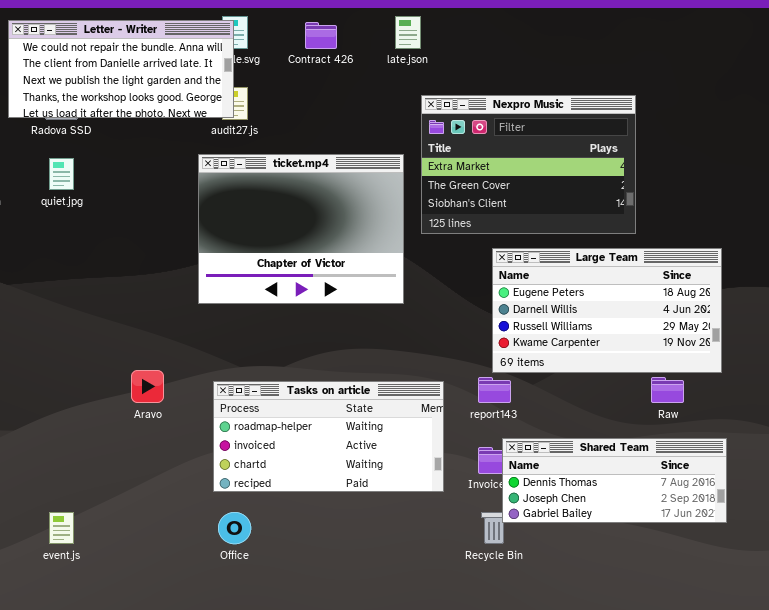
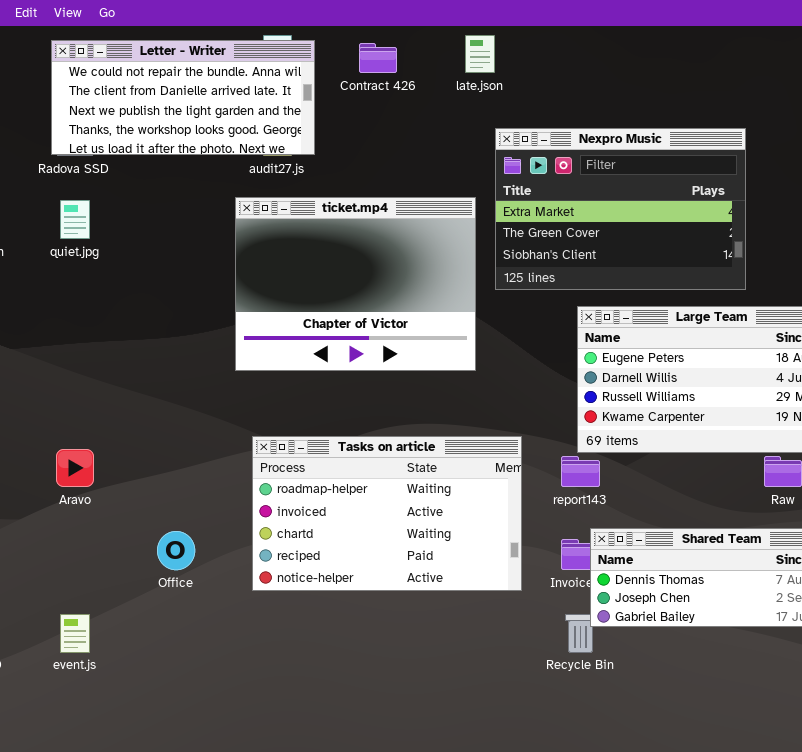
Letter - Writer: [8,20,234,118] -> [51,40,315,155], moved
Aravo: [131,370,164,403] -> [56,449,94,487], moved
Tasks on article: [213,381,444,492] -> [252,436,522,591], resized
Office: [218,512,251,544] -> [157,531,195,570], moved

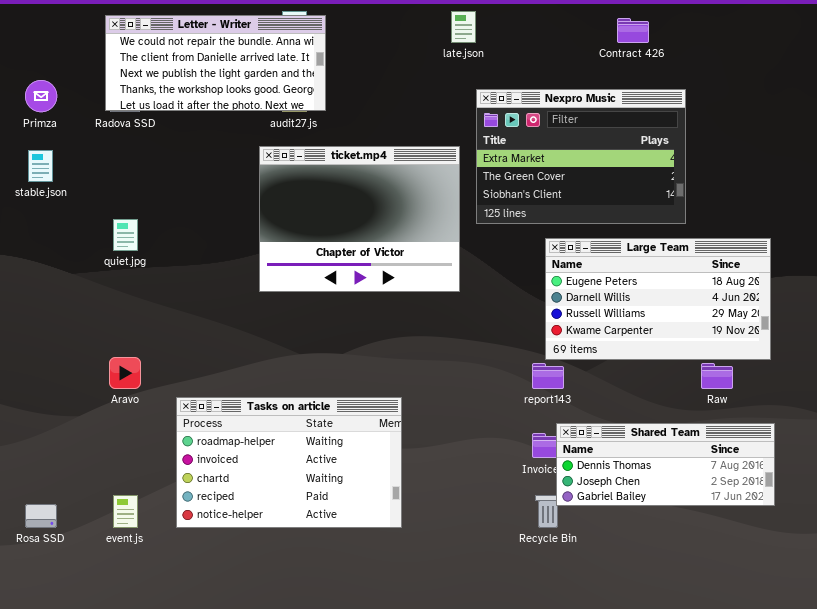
Contract 426: [359,43,397,73] -> [617,18,649,43], moved
quiet.jpg: [60,200,90,239] -> [113,219,138,251], moved
Tasks on article: [252,436,522,591] -> [176,397,402,528], moved

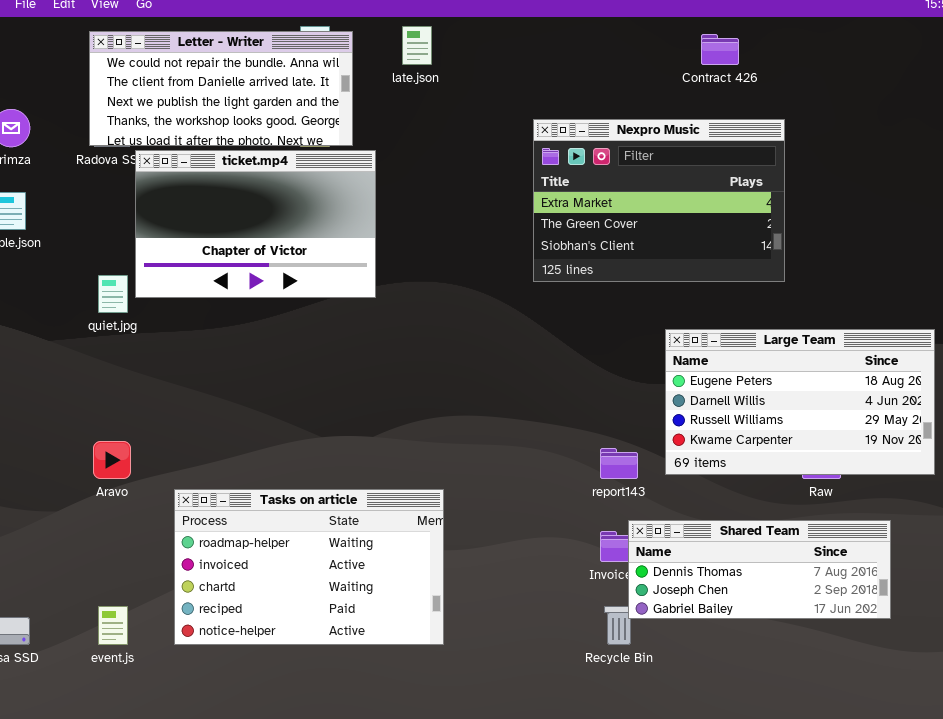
late.json: [451,11,476,43] -> [402,26,432,65], moved
ticket.mp4: [259,146,460,292] -> [135,150,376,298], moved, resized
Large Team: [545,238,771,360] -> [665,329,935,475], moved

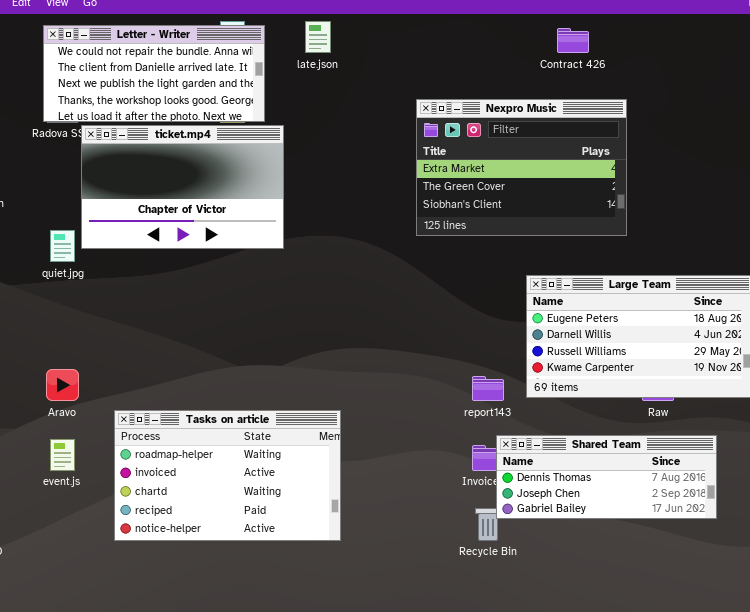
event.js: [98,606,128,645] -> [50,439,75,471], moved

